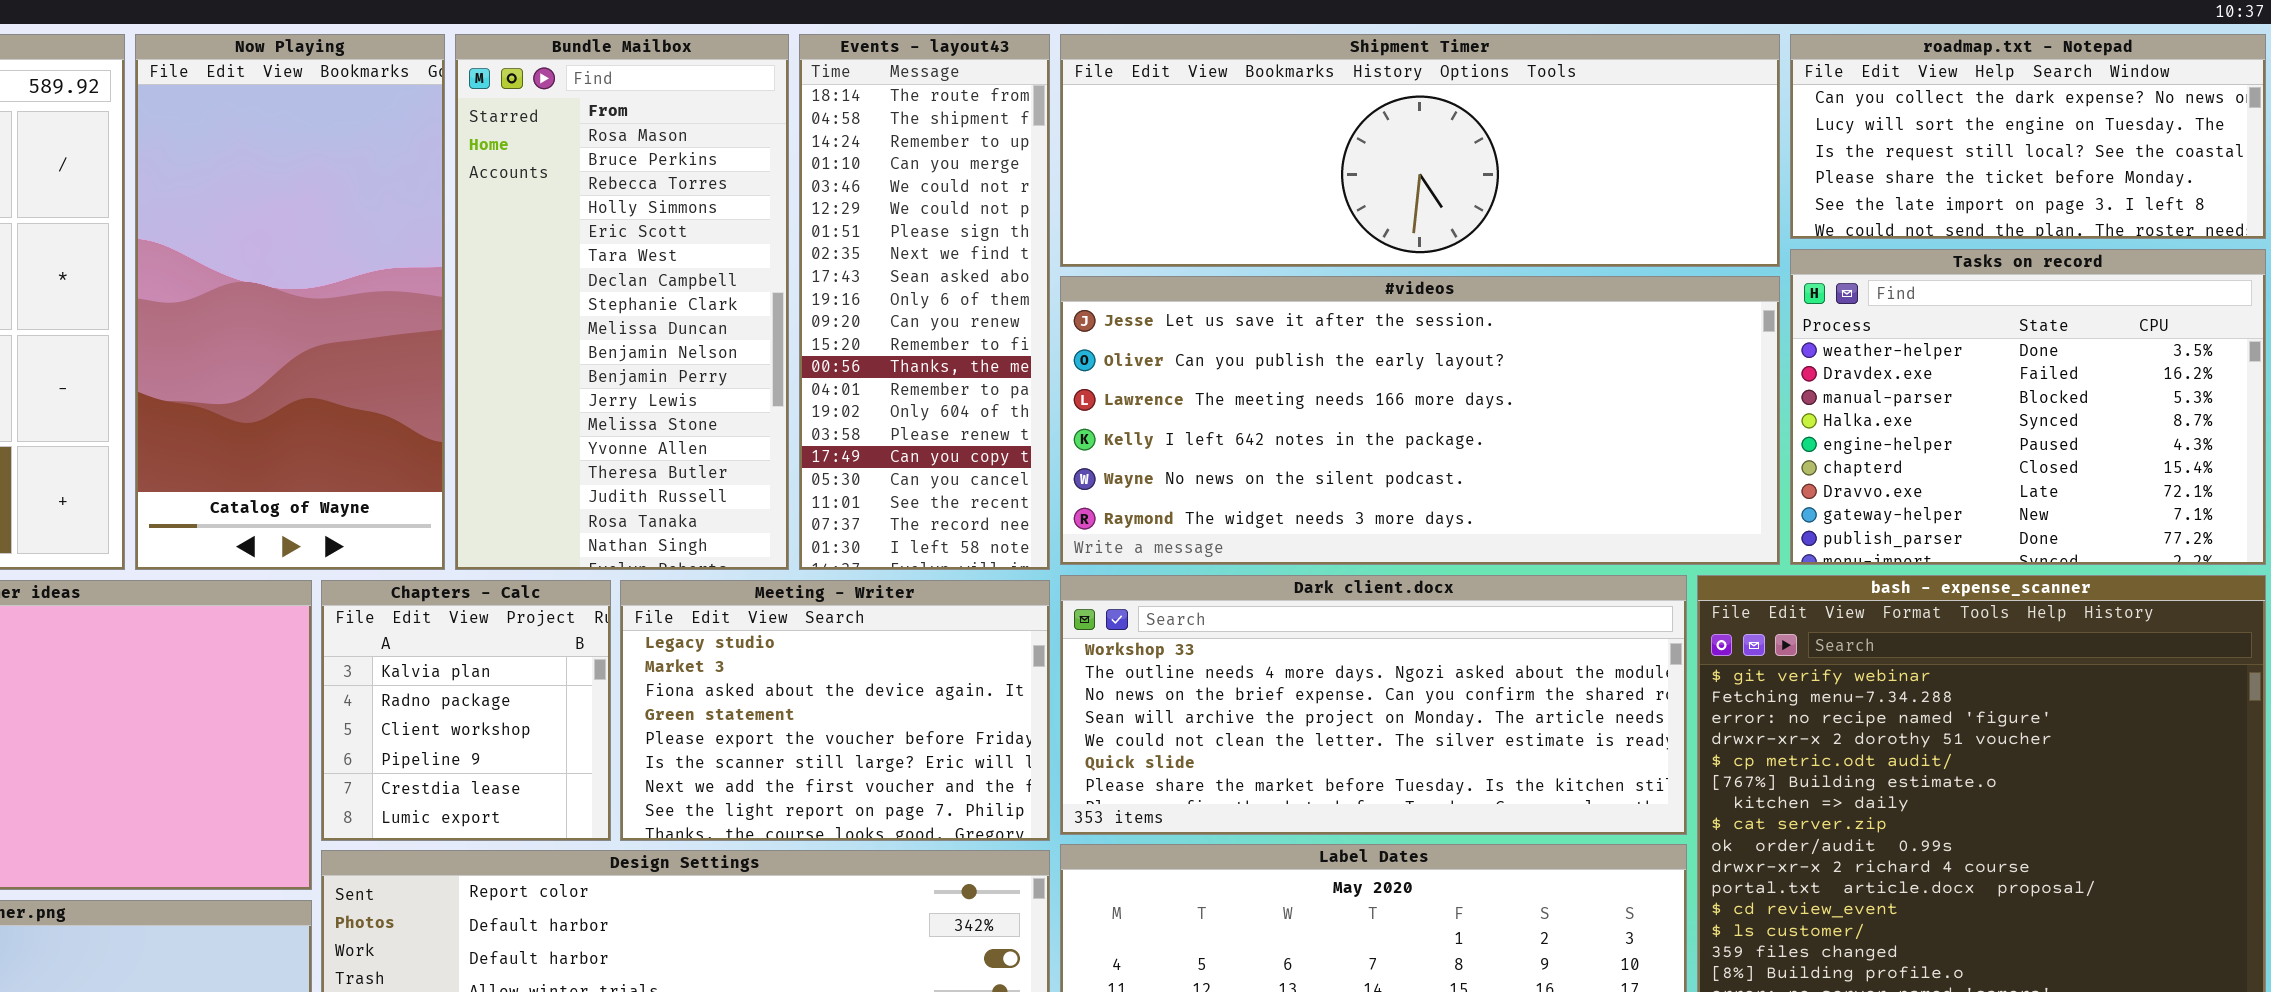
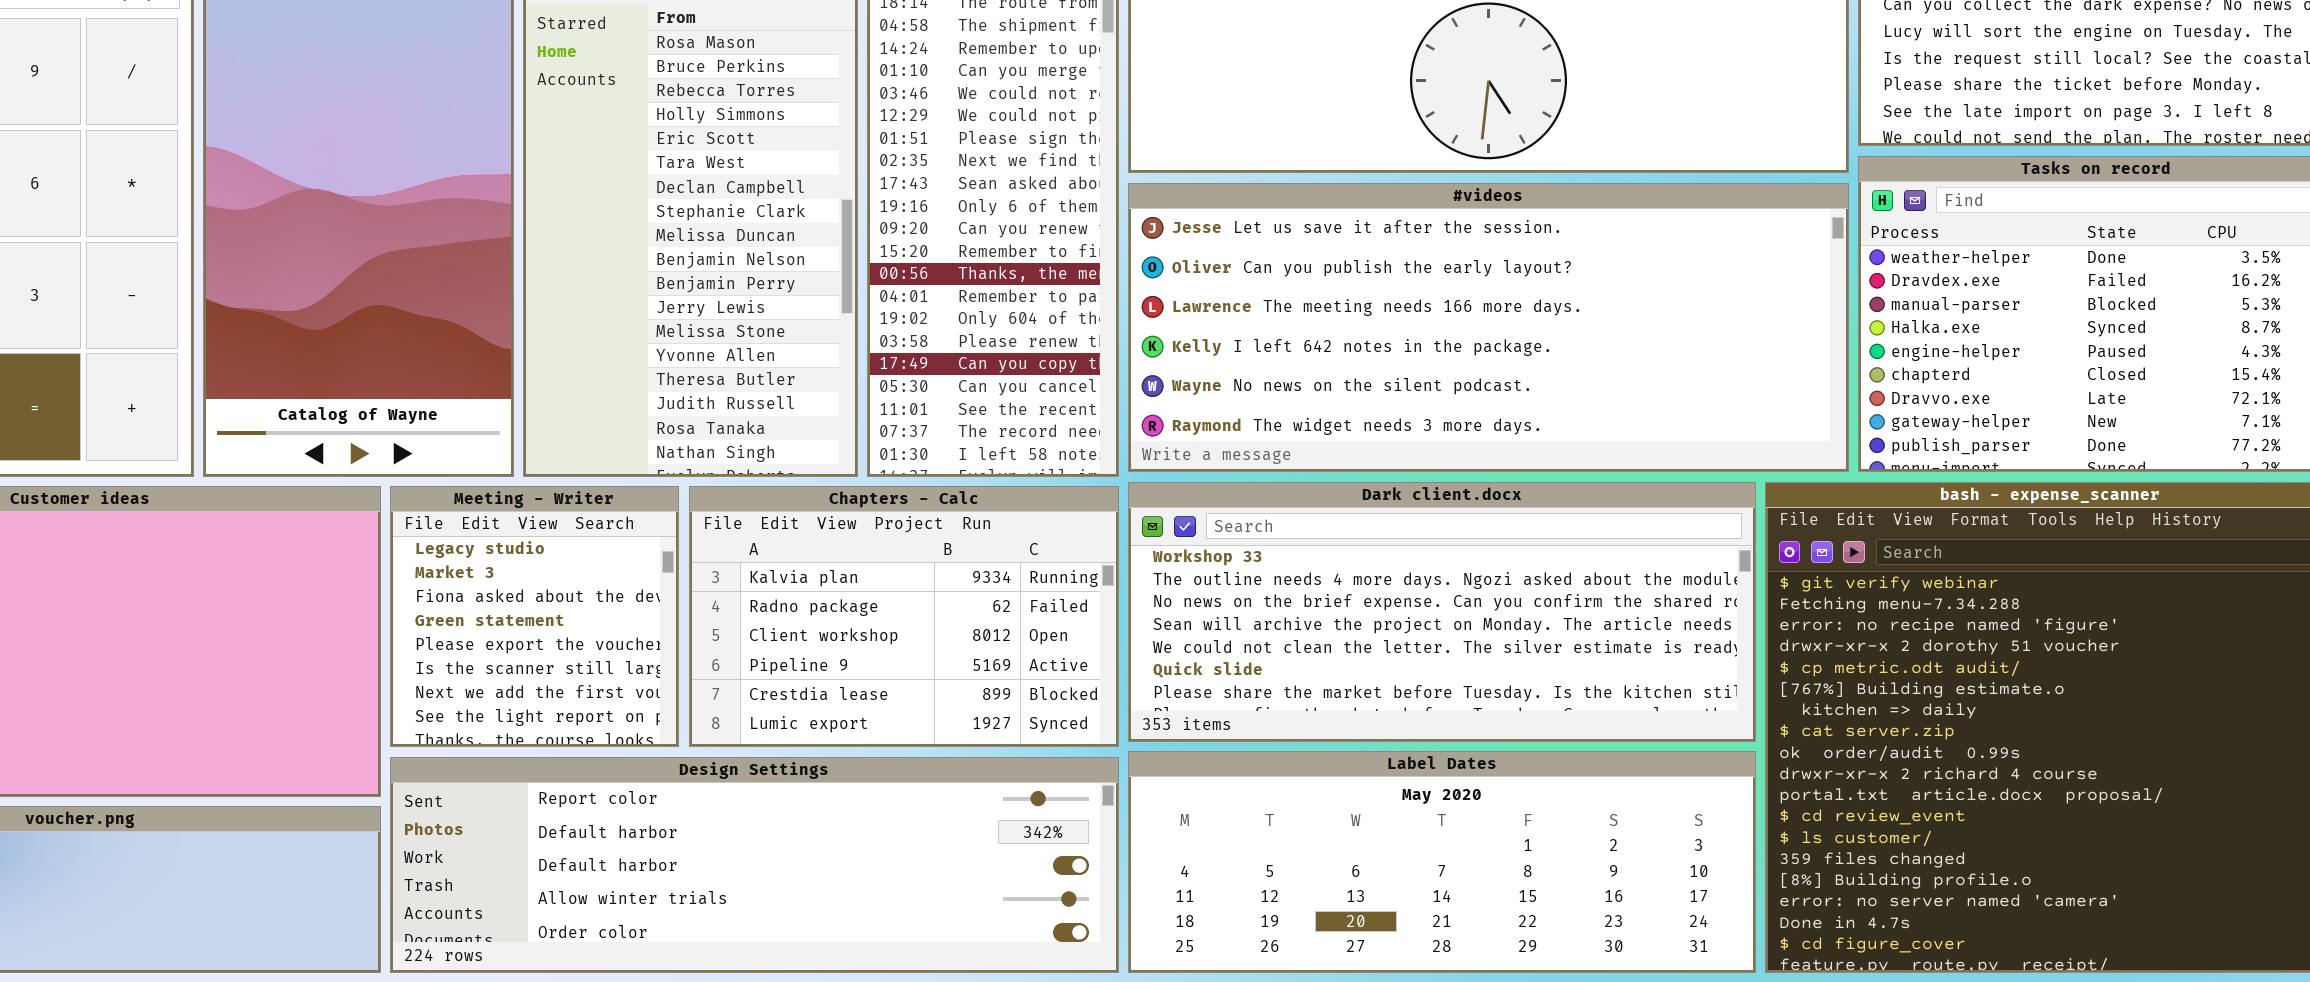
Chapters - Calc: [321,580,611,841] -> [689,486,1119,747], moved, resized
Meeting - Writer: [620,580,1050,841] -> [390,486,679,747], moved, resized

